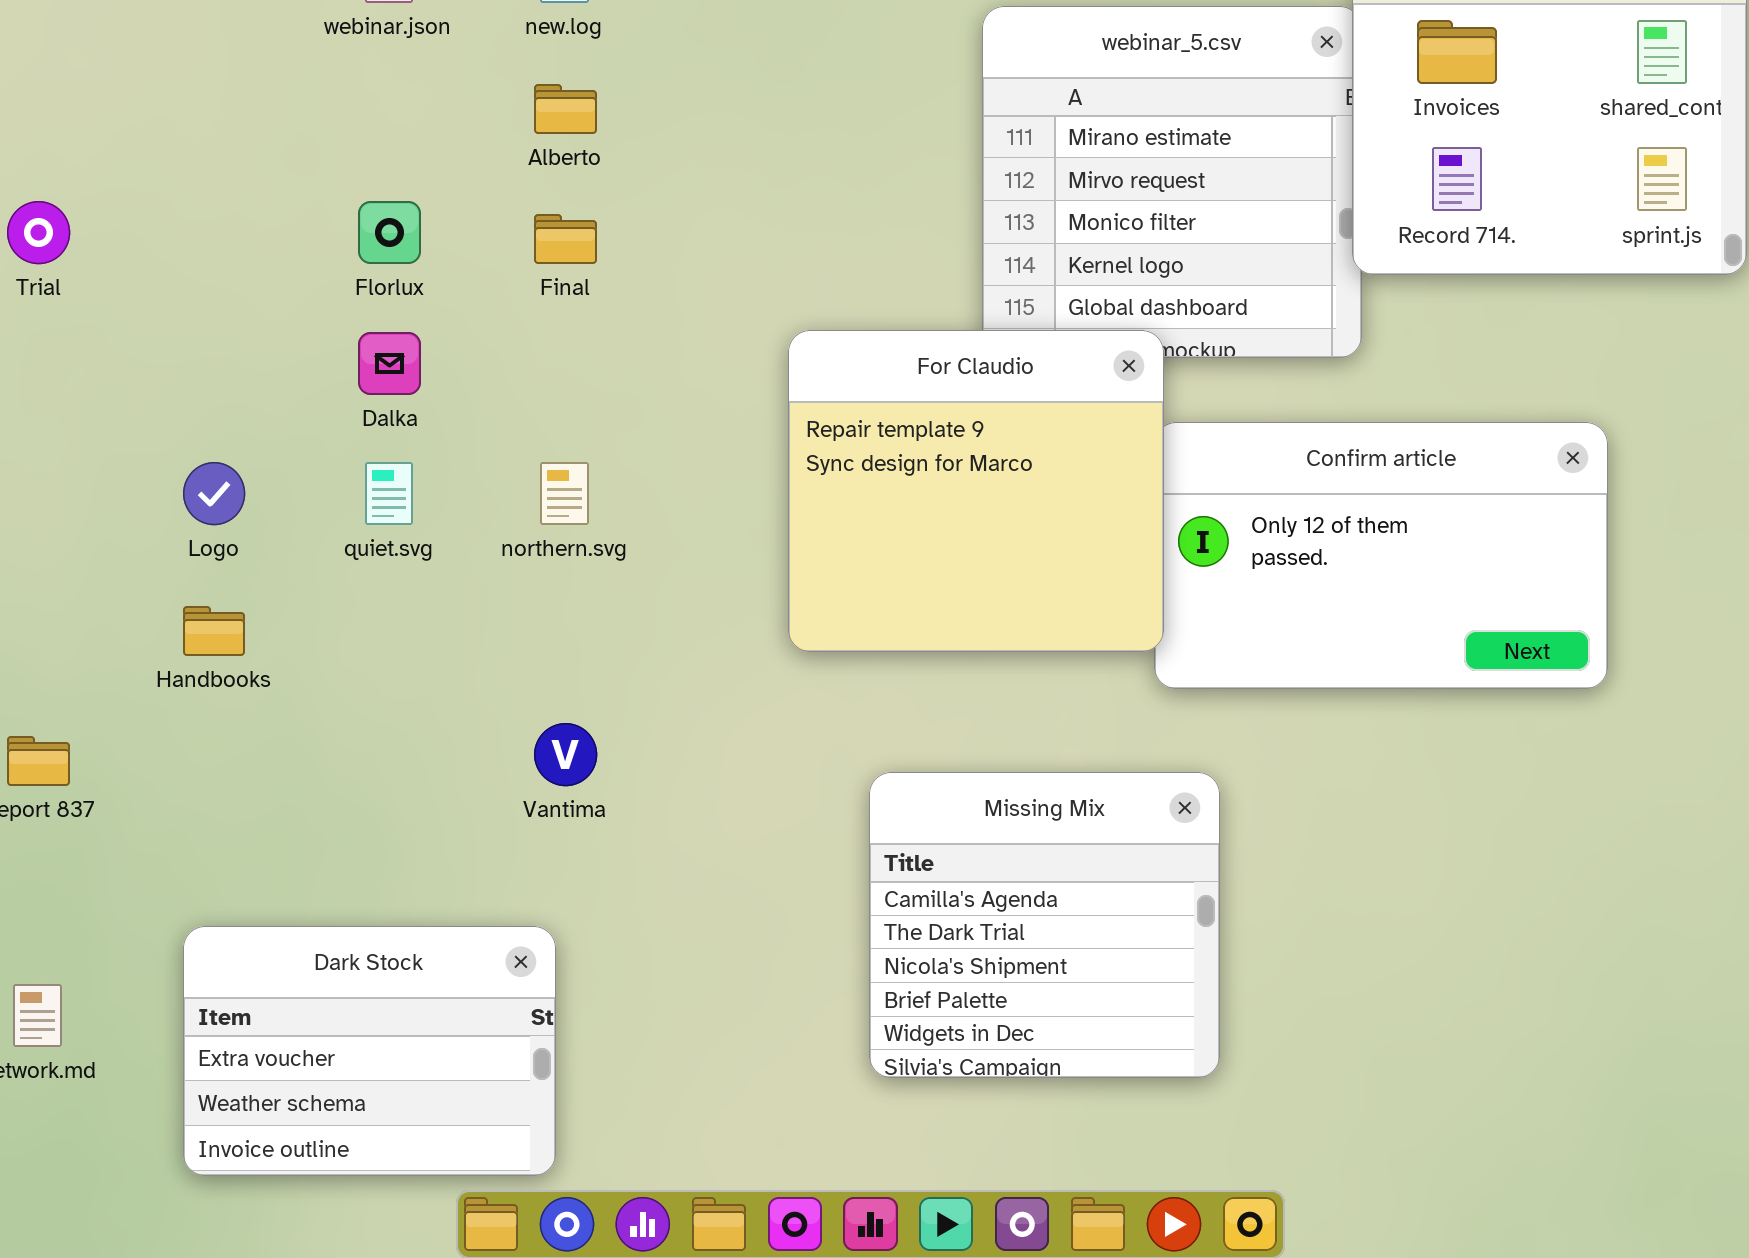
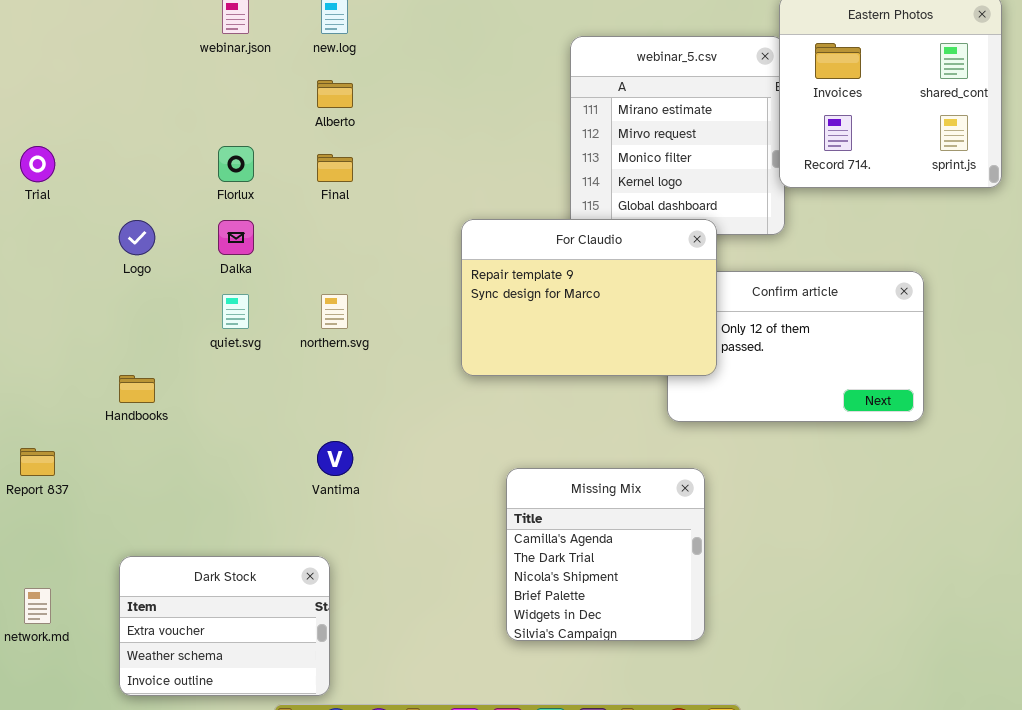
For Claudio: [788,330,1164,652] -> [461,219,717,376], resized
Logo: [183,462,245,525] -> [119,220,155,255], moved

